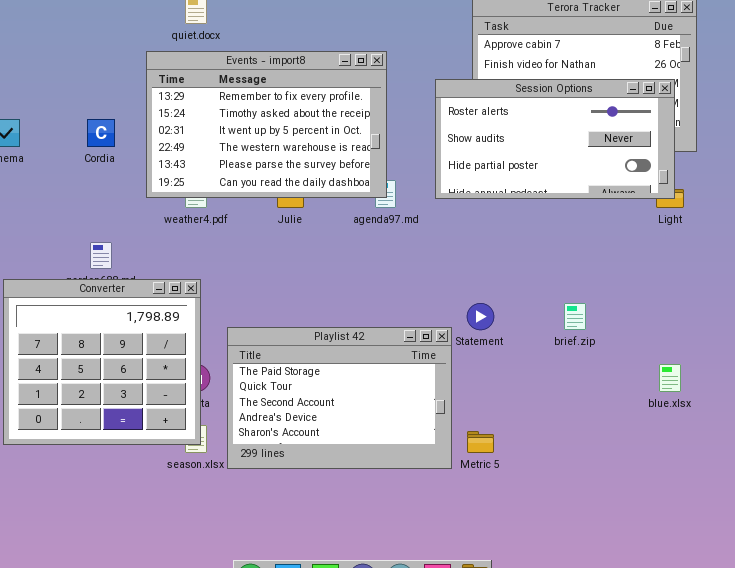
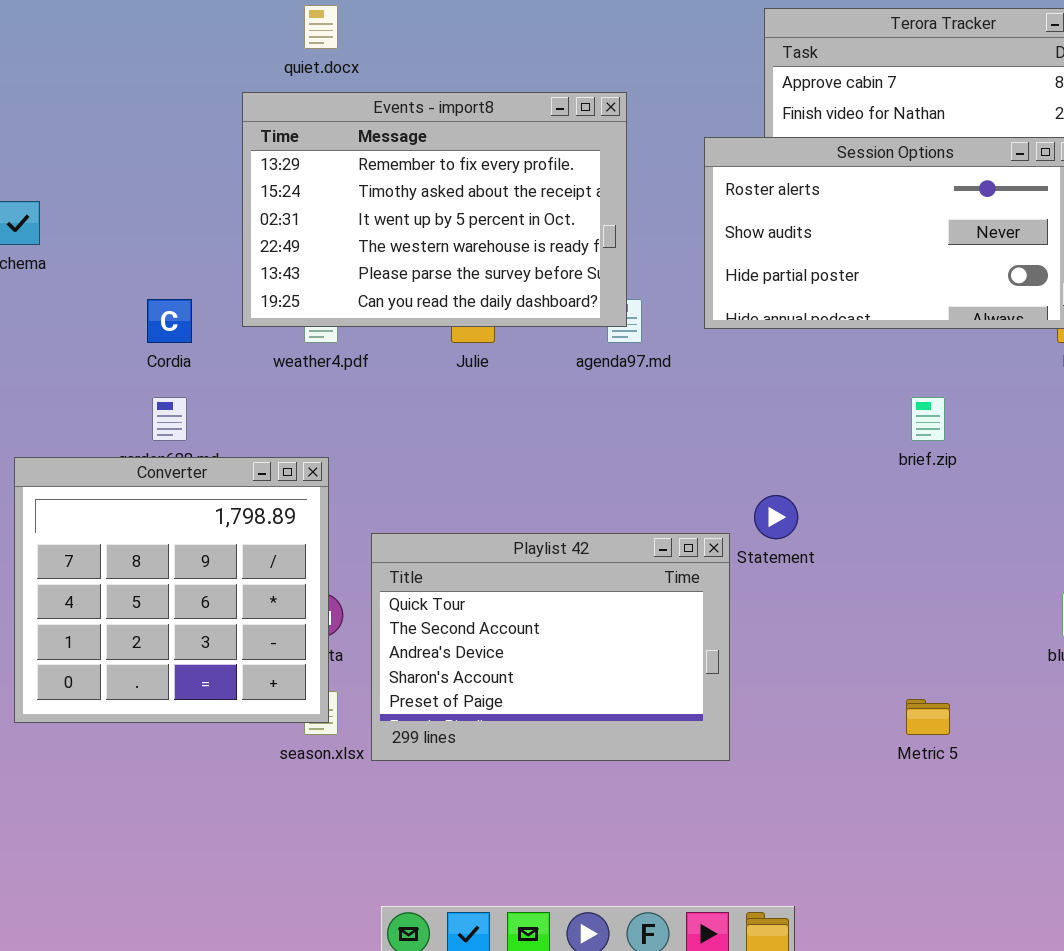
Cordia: [87,119,115,147] -> [147,299,192,343], moved
brief.zip: [564,303,586,330] -> [911,397,945,441], moved
Playlist 42: [227,327,452,469] -> [371,533,730,761], scrolled down 1 row
Metric 5: [467,431,494,453] -> [906,699,950,735], moved

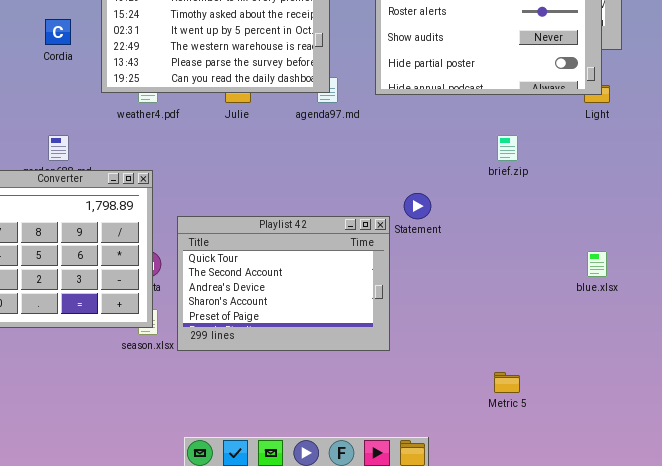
Cordia: [147,299,192,343] -> [45,19,71,45], moved
Metric 5: [906,699,950,735] -> [494,372,520,393], moved

